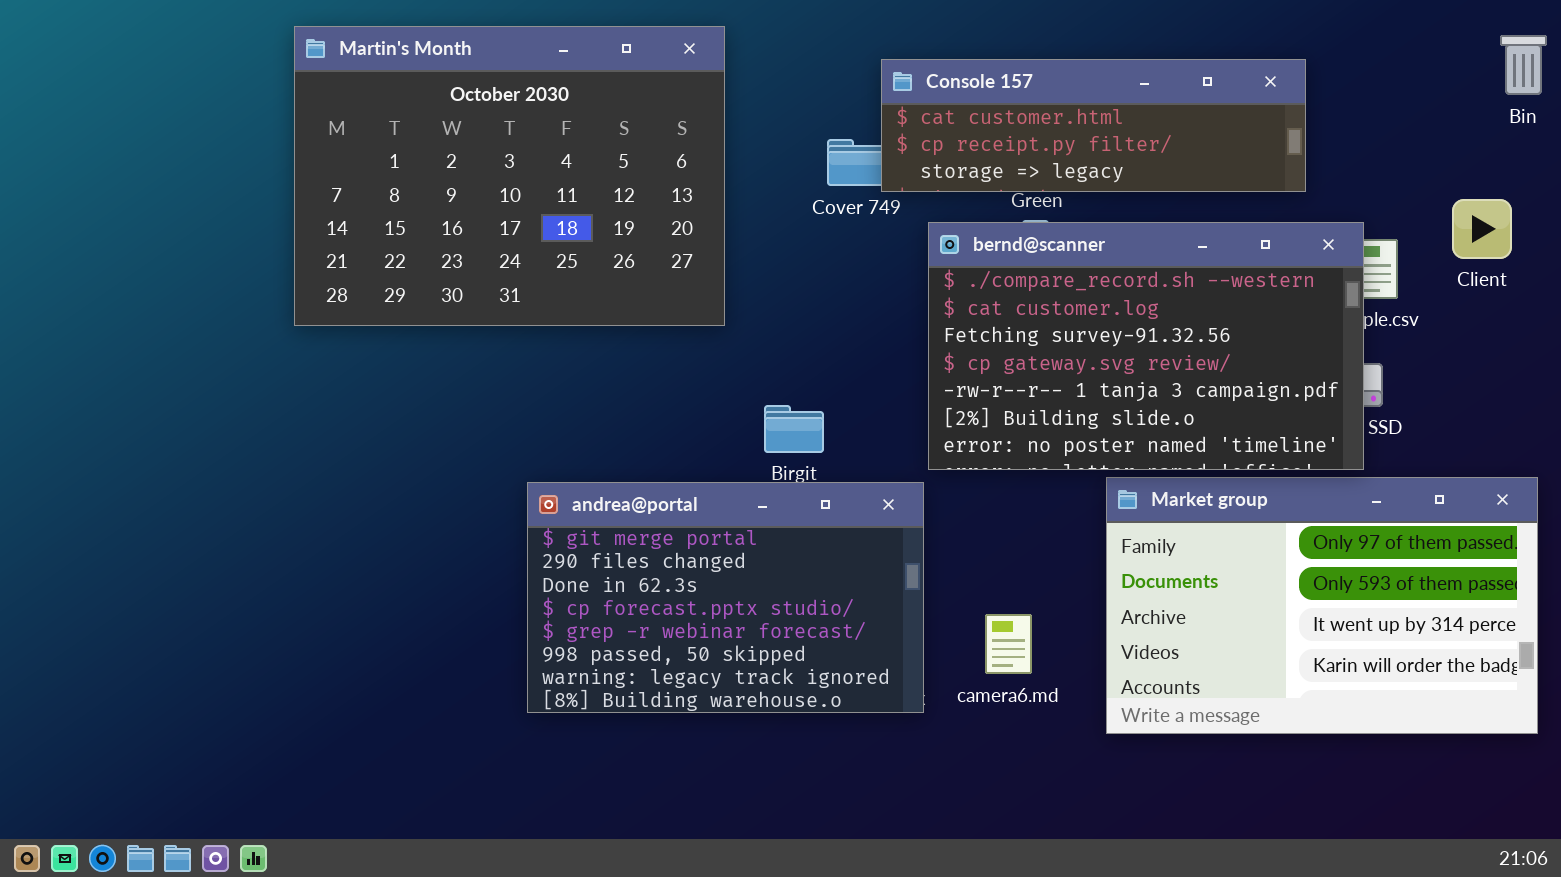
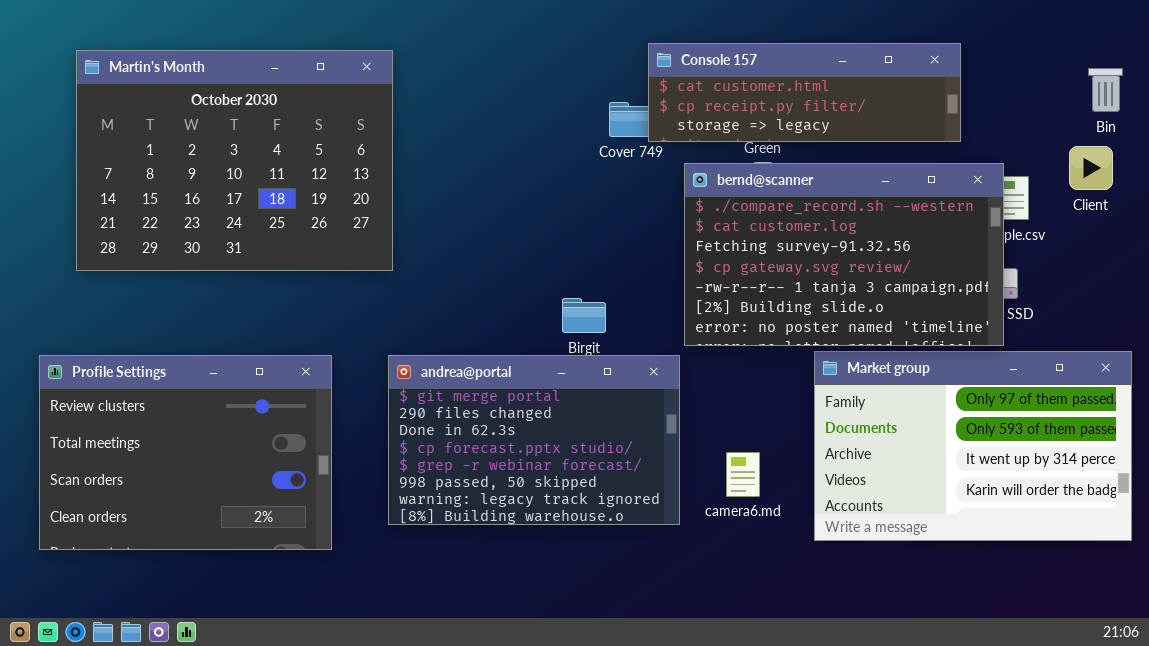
Martin's Month: [294,26,725,326] -> [76,50,393,271], moved
Bin: [1500,35,1547,95] -> [1088,68,1123,112], moved
Profile Settings: none -> [39,355,332,550], opened

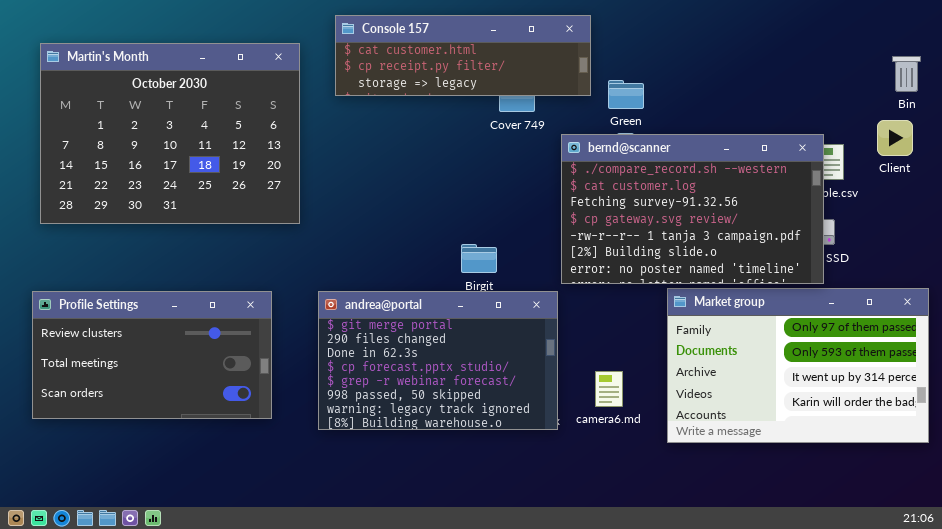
Console 157: [648,43,961,142] -> [335,15,591,96], moved
Martin's Month: [76,50,393,271] -> [40,43,300,224], moved
Profile Settings: [39,355,332,550] -> [32,291,272,419], resized

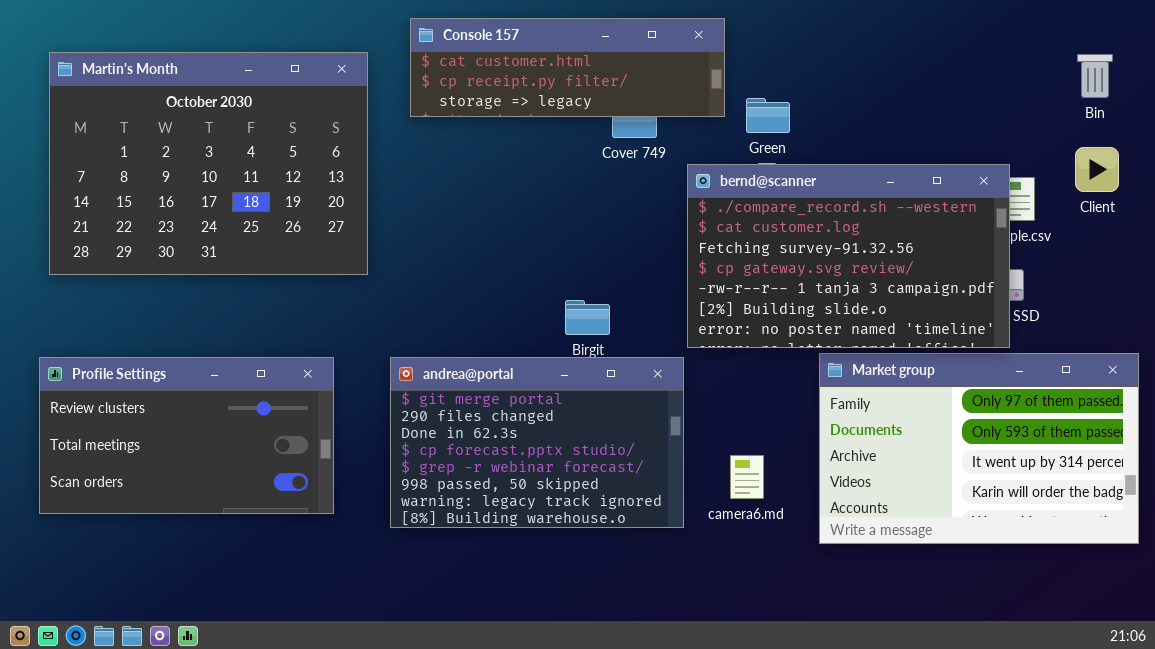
Bin: [892,56,921,92] -> [1077,54,1113,98], moved

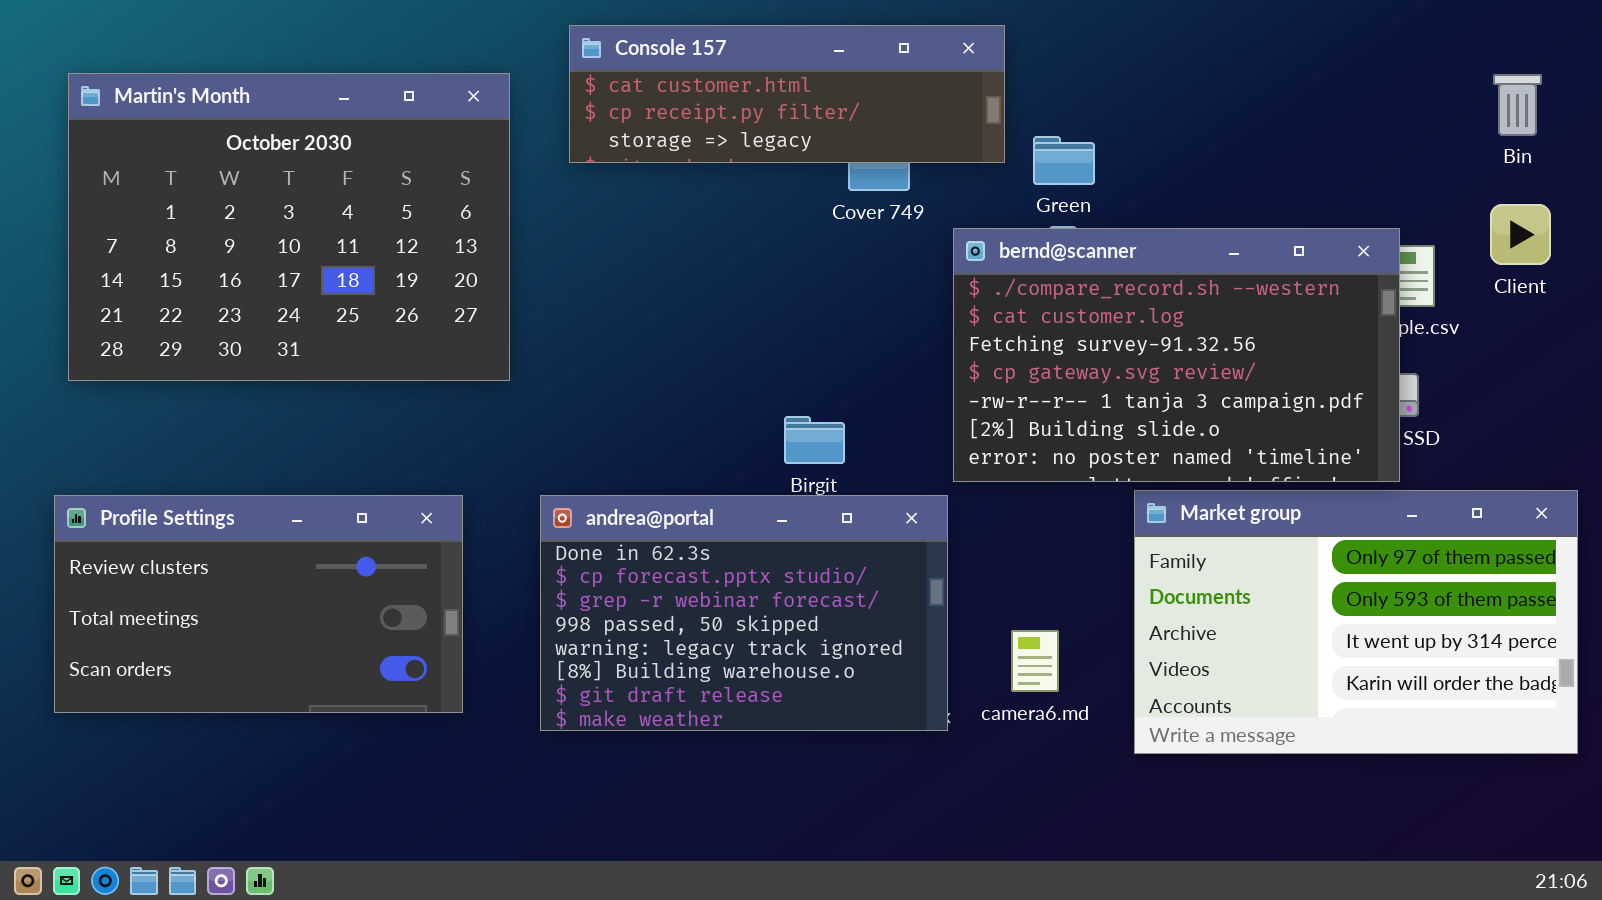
andrea@portal: [390,357,684,528] -> [540,495,948,731], scrolled down 2 rows

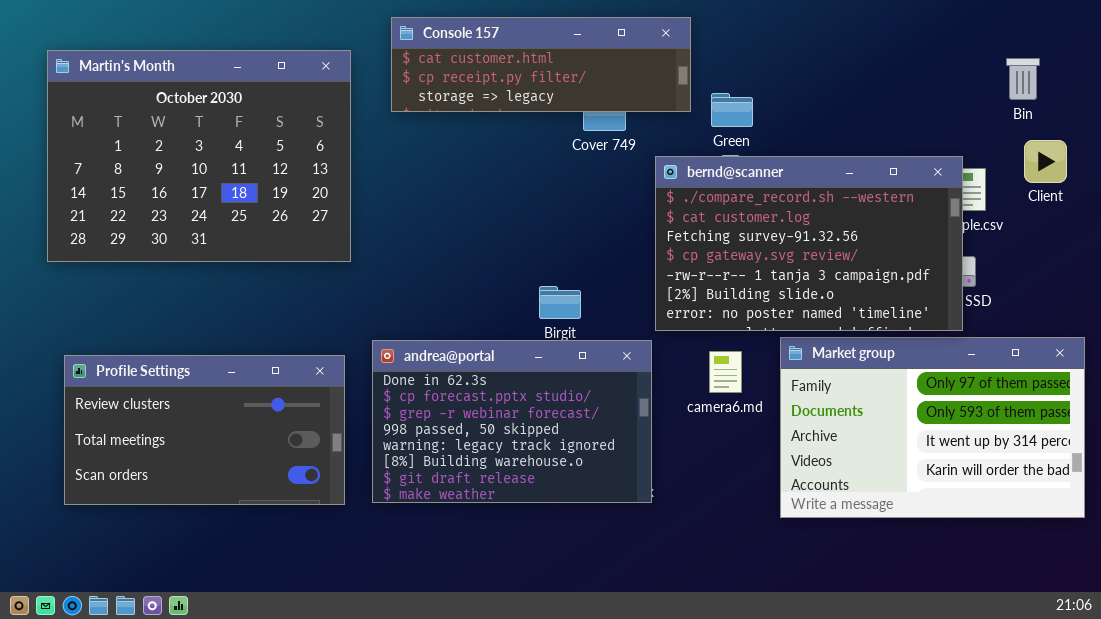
Bin: [1493,74,1542,136] -> [1006,58,1040,100], moved
Profile Settings: [54,495,463,713] -> [64,355,345,505], moved
camera6.md: [1011,630,1059,692] -> [709,351,742,393], moved

